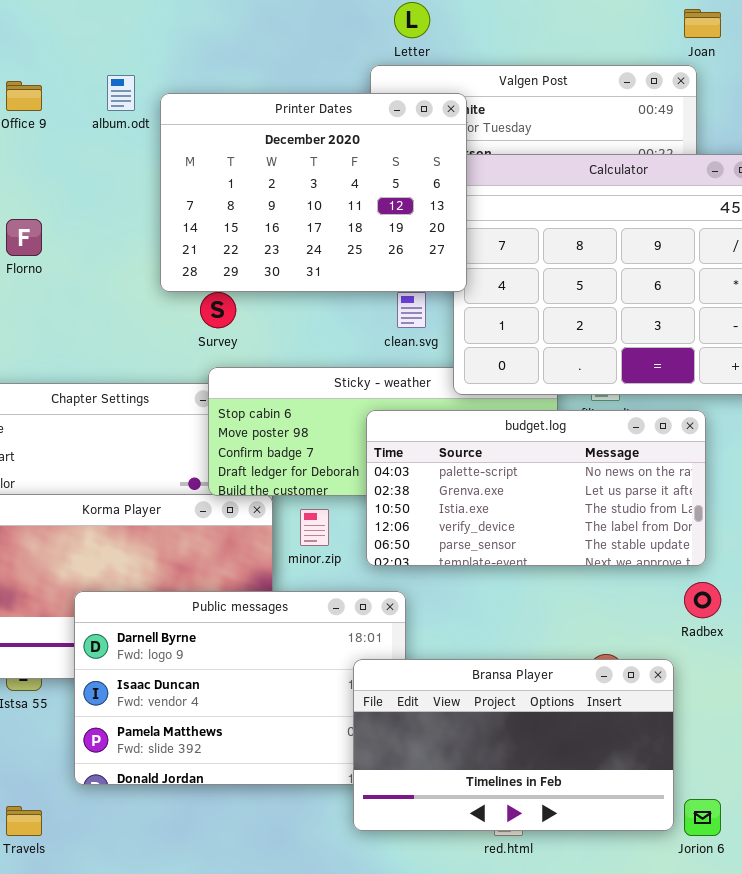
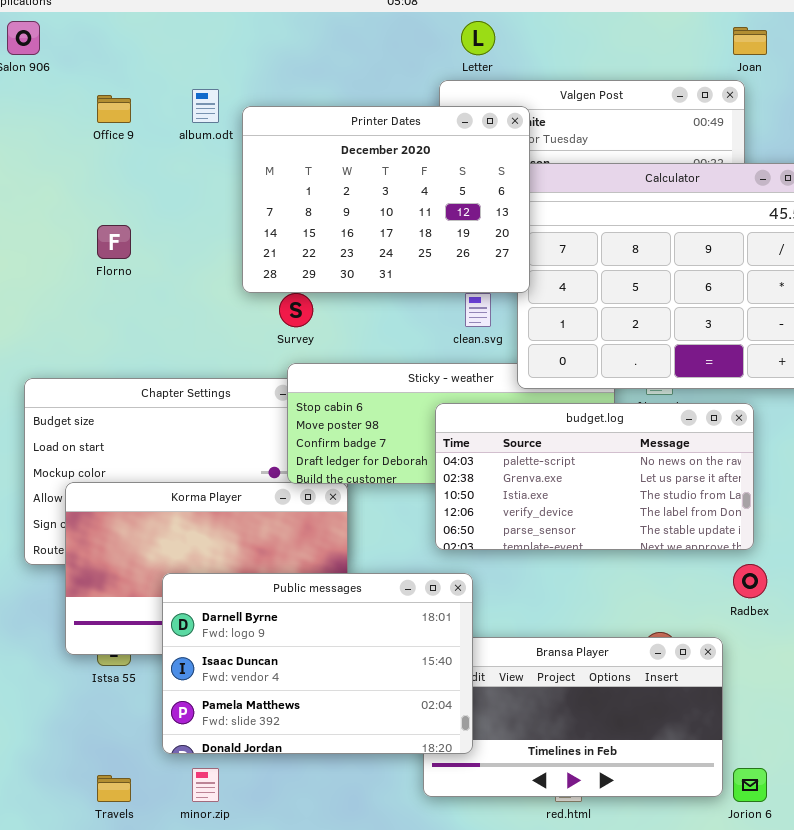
minor.zip: [300,509,329,546] -> [192,768,219,802], moved
Public messages: [74,591,406,785] -> [162,573,473,754], raised

